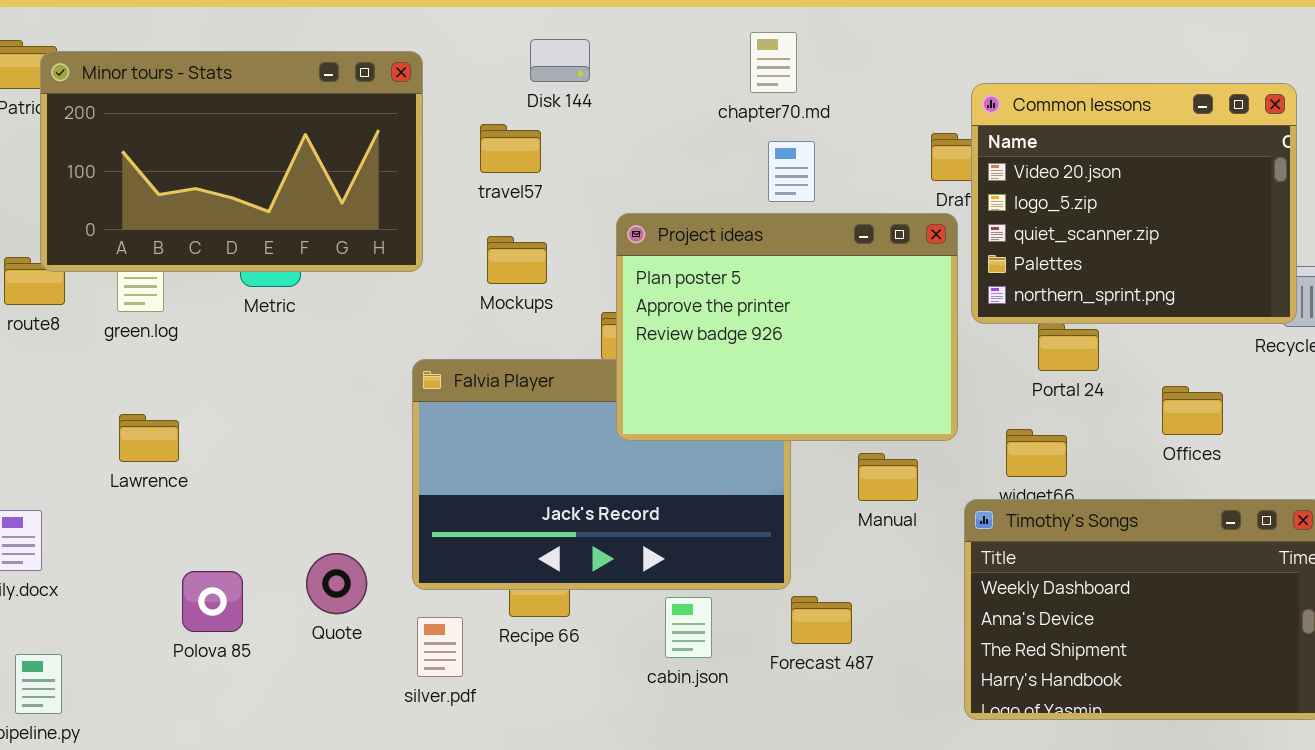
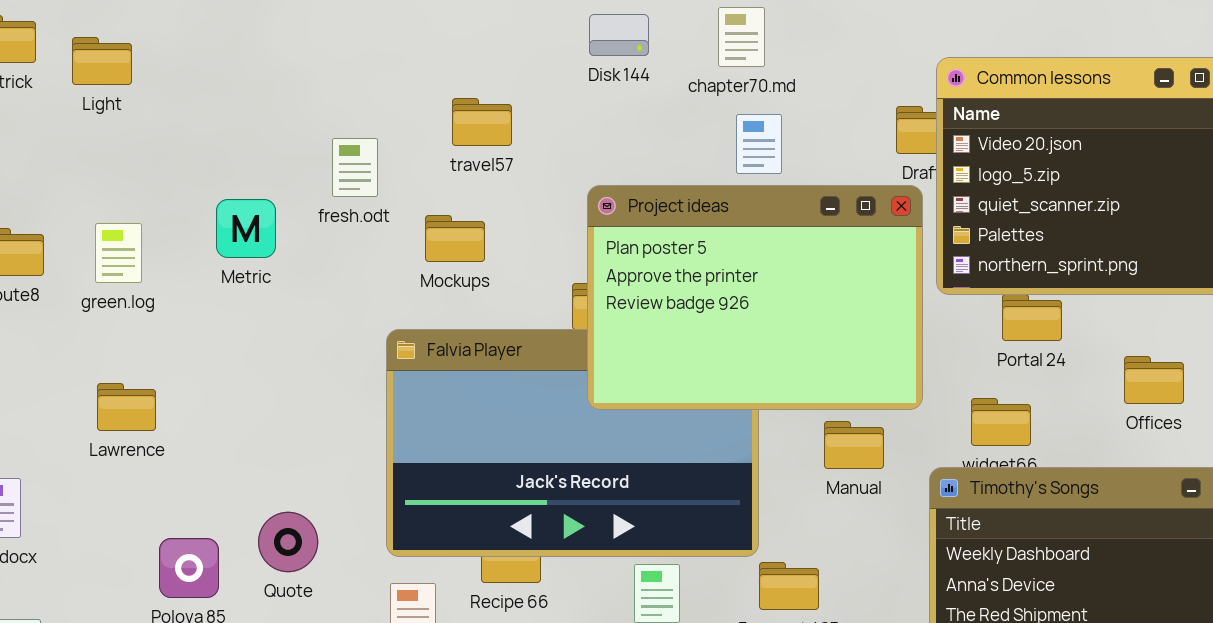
Disk 144: [530,39,590,82] -> [589,14,649,56], moved
Minor tours - Stats: [40,51,423,272] -> none, closed
Mockups: [487,236,547,284] -> [425,215,485,262], moved
Quote: [306,553,367,614] -> [258,512,318,572], moved

